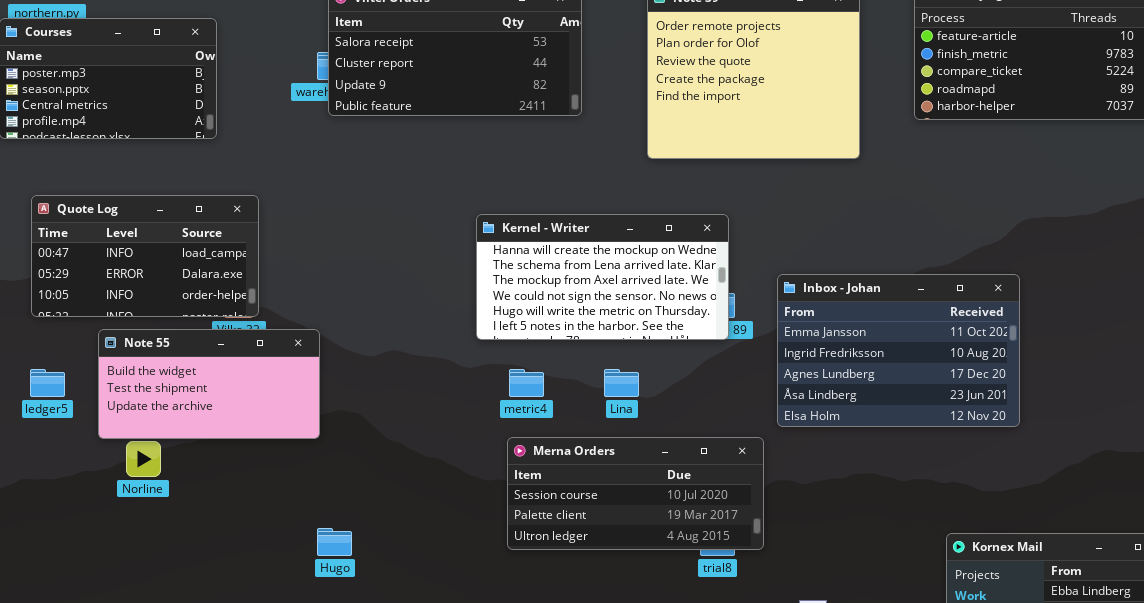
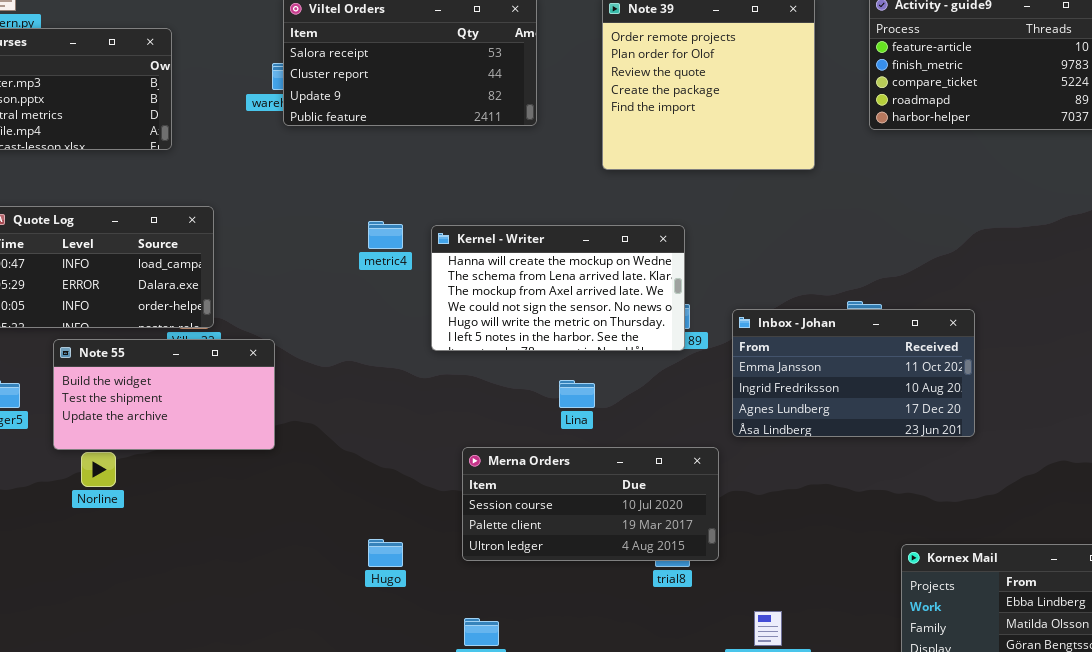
Inbox - Johan: [777,274,1020,427] -> [732,309,975,437], resized
metric4: [509,369,544,397] -> [368,221,403,249], moved
Hugo: [317,528,352,556] -> [368,539,403,567], moved

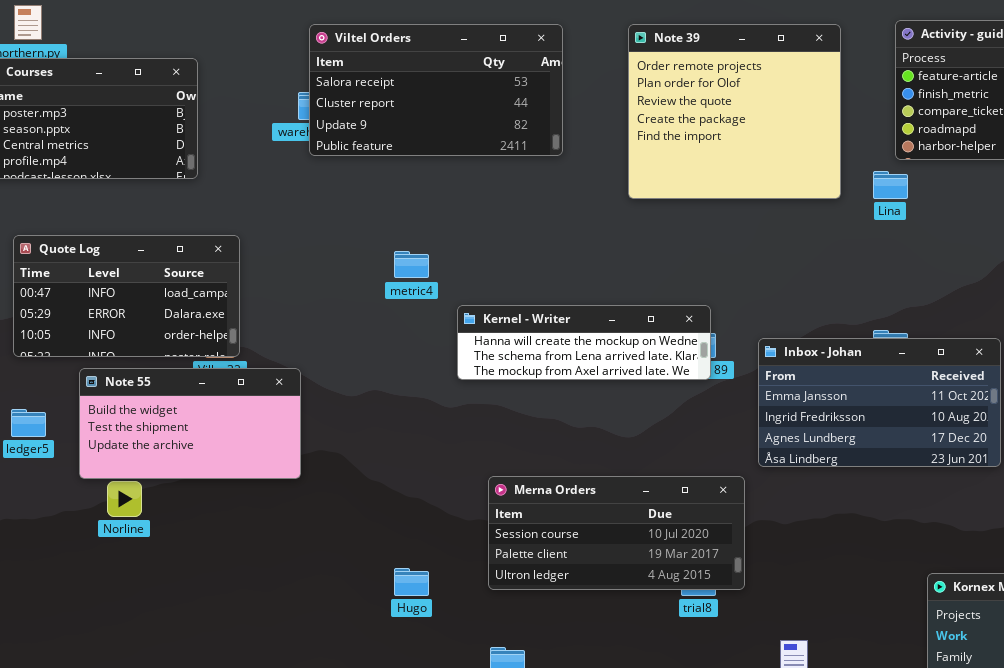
Kernel - Writer: [431,225,685,351] -> [457,305,711,380], resized
Lina: [559,380,595,408] -> [873,171,908,199], moved

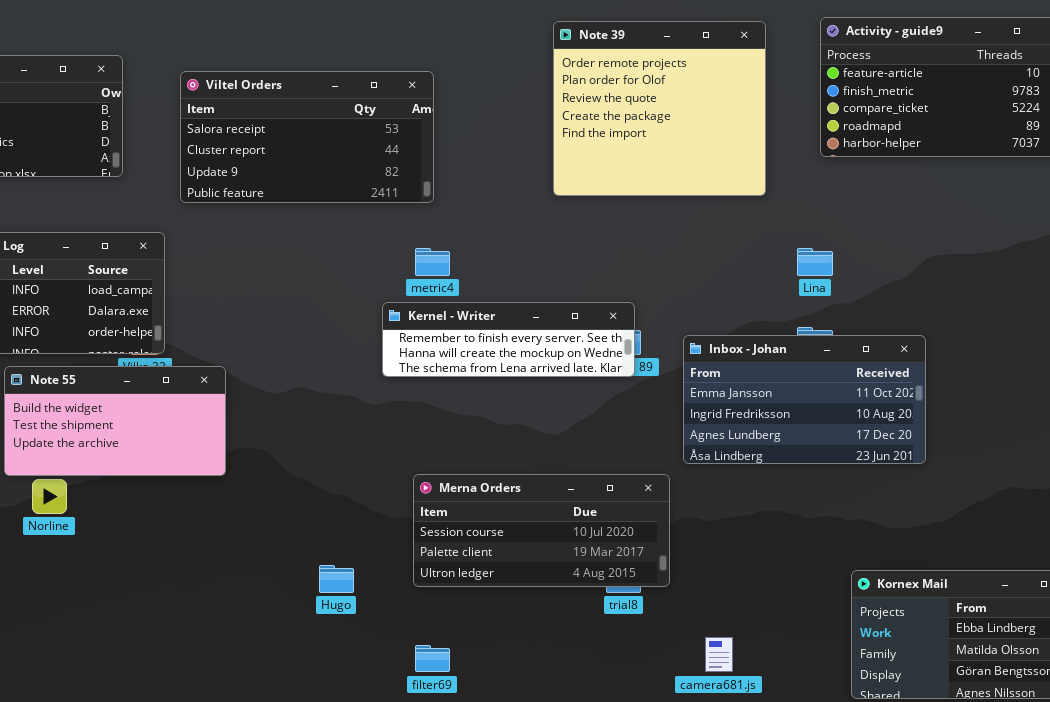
Viltel Orders: [309,24,563,156] -> [180,71,434,203], moved
Lina: [873,171,908,199] -> [797,248,833,276], moved
metric4: [394,251,429,278] -> [415,248,450,276], moved
Kernel - Writer: [457,305,711,380] -> [382,302,635,377], scrolled up 1 row

